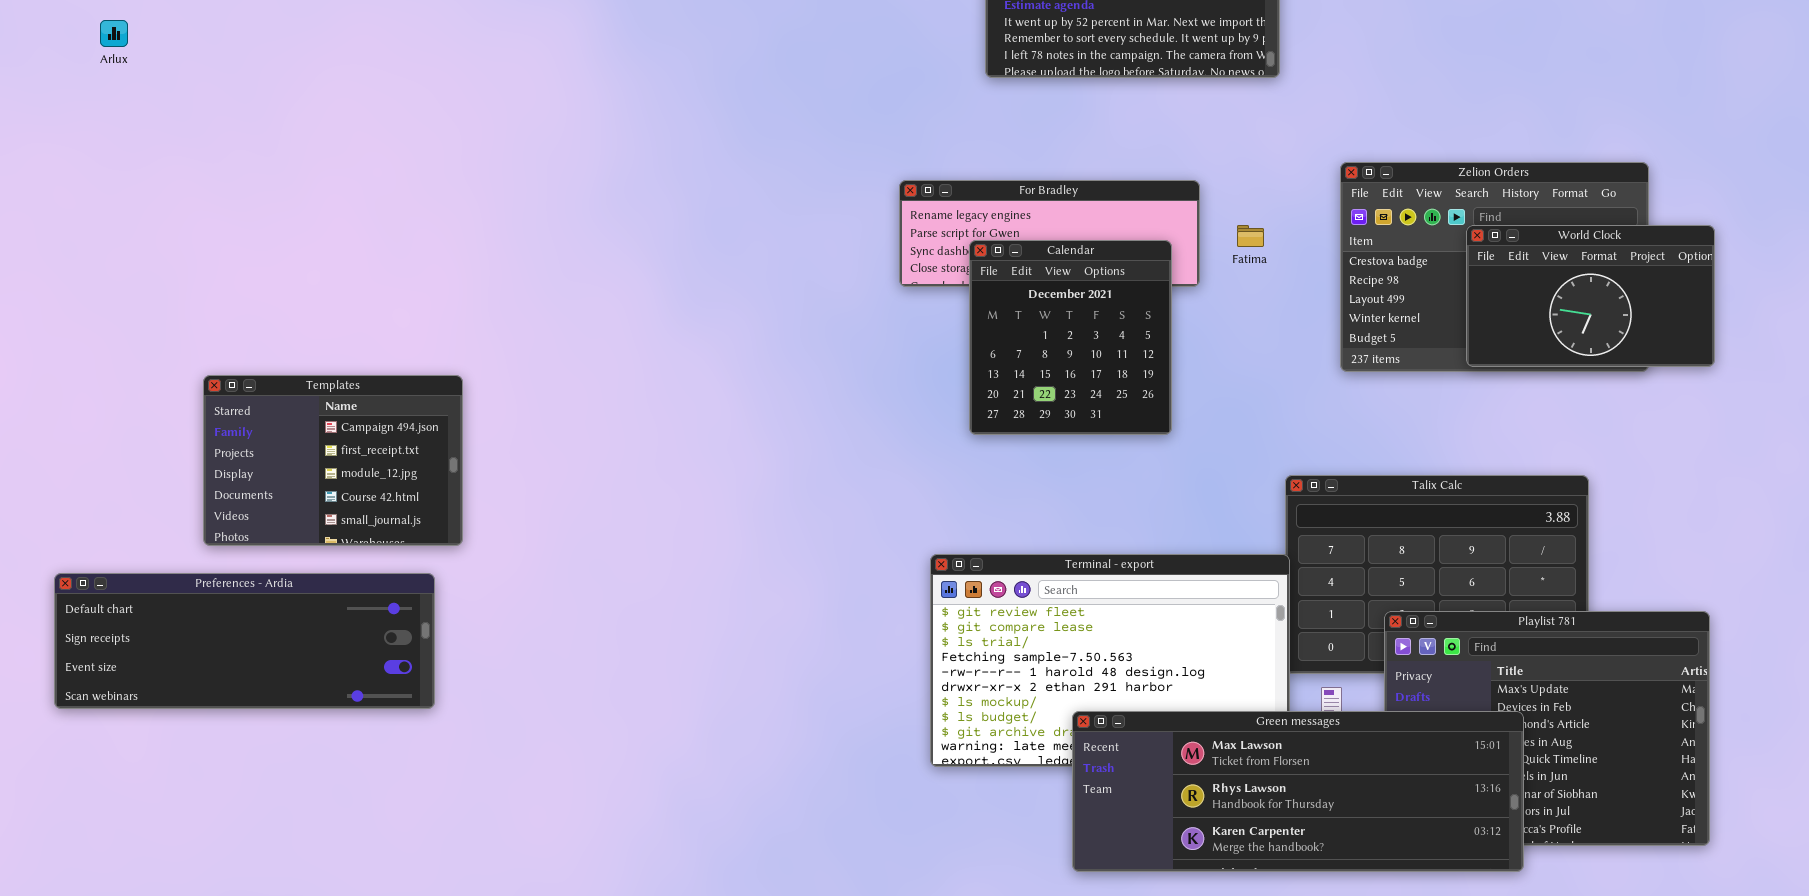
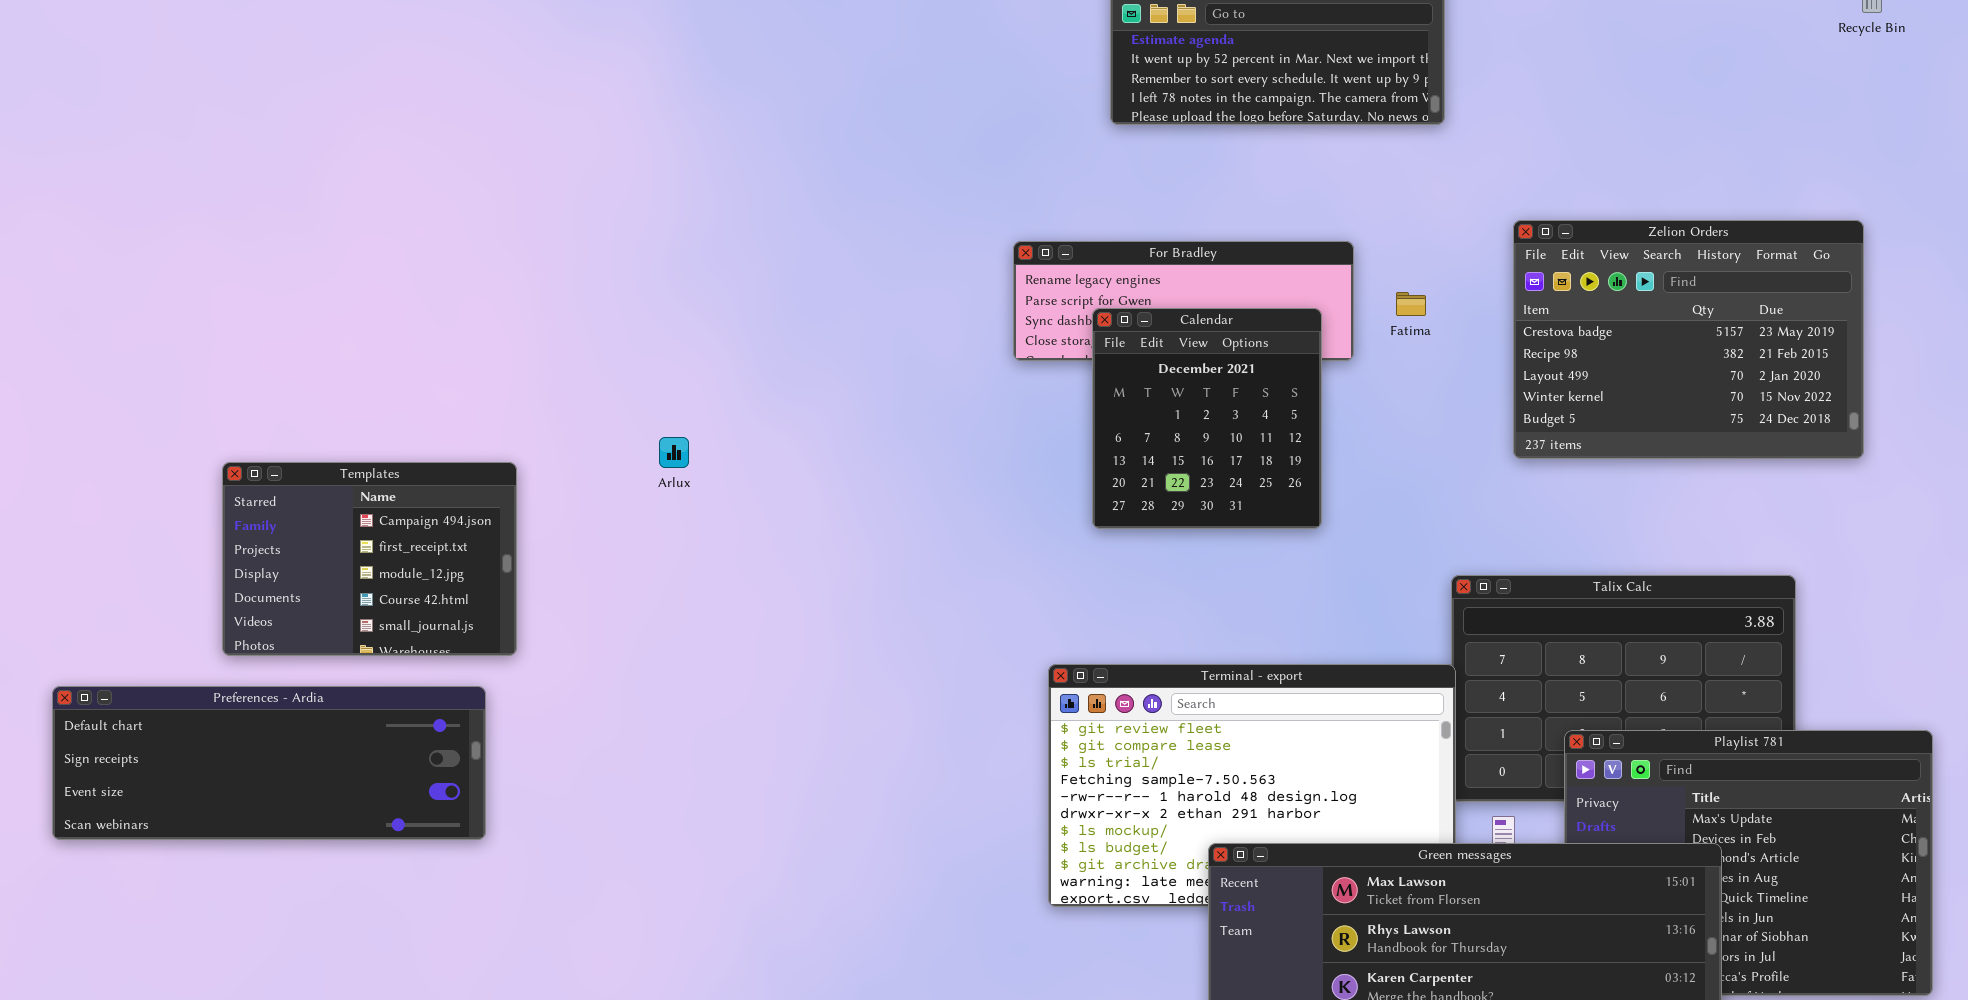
Arlux: [100,20,128,47] -> [659,437,689,468], moved
World Clock: [1466,225,1715,367] -> none, closed

